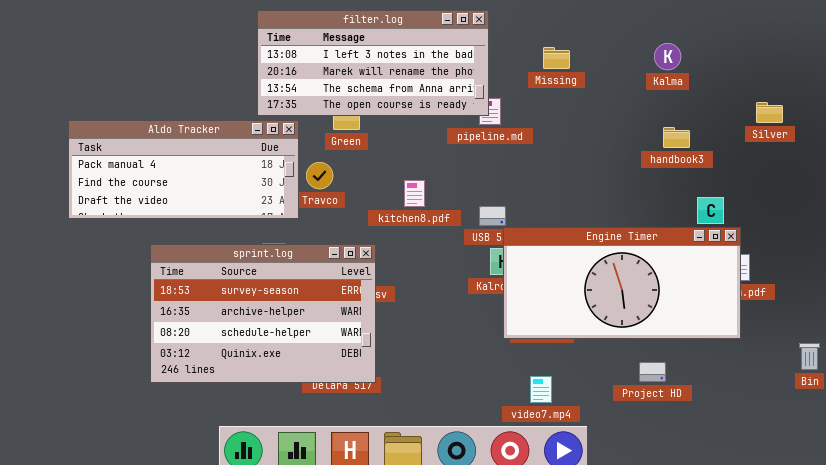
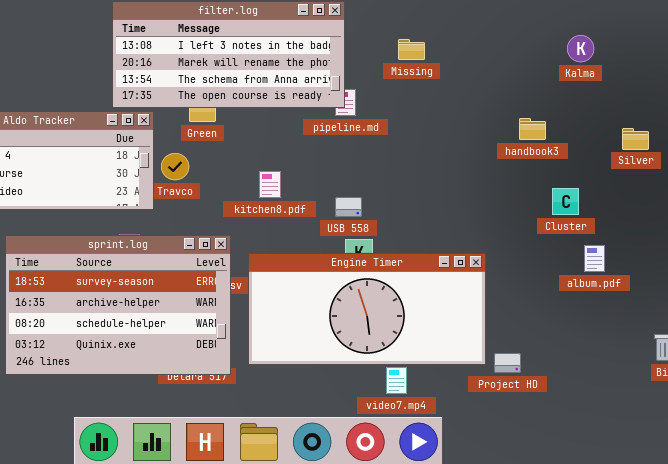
Kalma: [654,43,681,70] -> [567,35,594,62], moved
Silver: [756,102,783,123] -> [622,128,649,150], moved
Engine Timer: [503,227,741,339] -> [248,253,486,365], moved

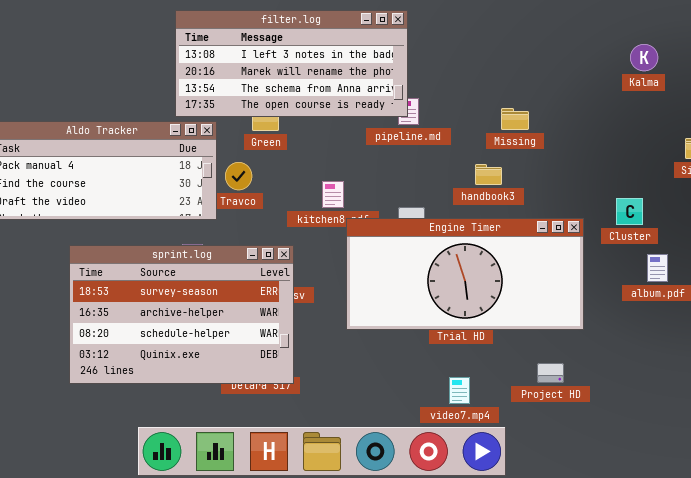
Missing: [398,39,425,60] -> [501,108,529,130], moved
handbook3: [519,118,546,140] -> [475,164,502,185], moved
Engine Timer: [248,253,486,365] -> [346,218,584,330], moved
Project HD: [494,353,521,373] -> [537,363,564,383], moved

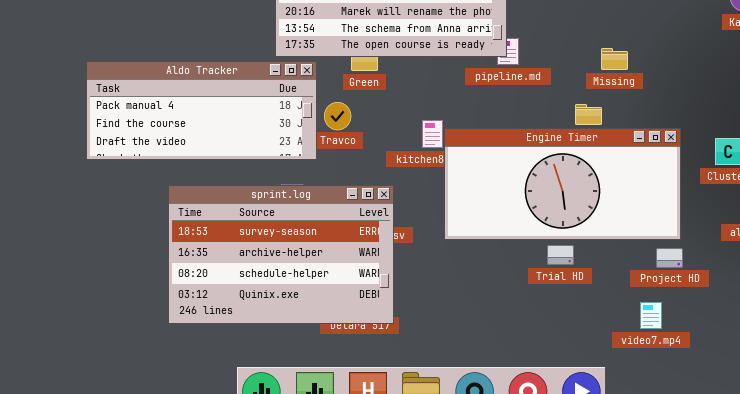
Engine Timer: [346,218,584,330] -> [444,128,681,240], moved
Project HD: [537,363,564,383] -> [656,248,683,268], moved
video7.mp4: [449,377,470,404] -> [640,302,662,329], moved

